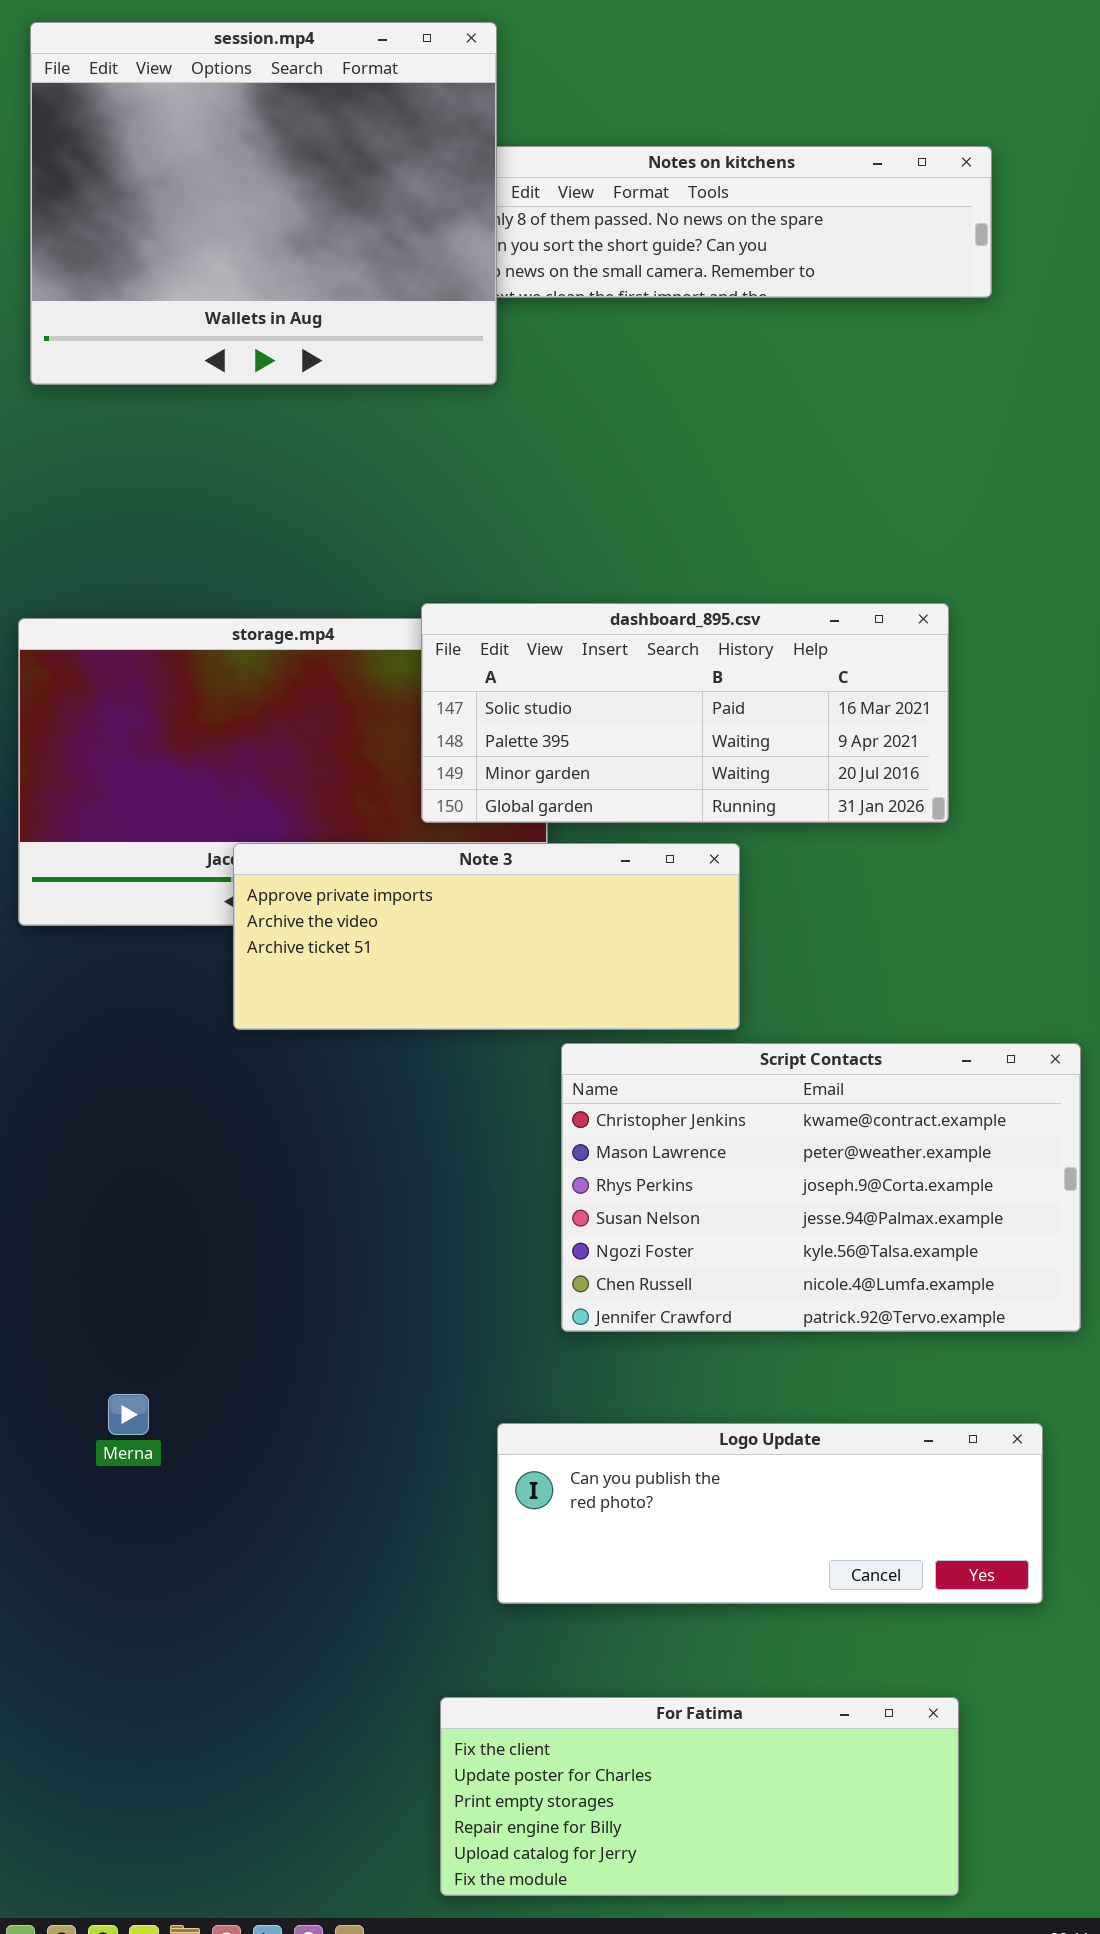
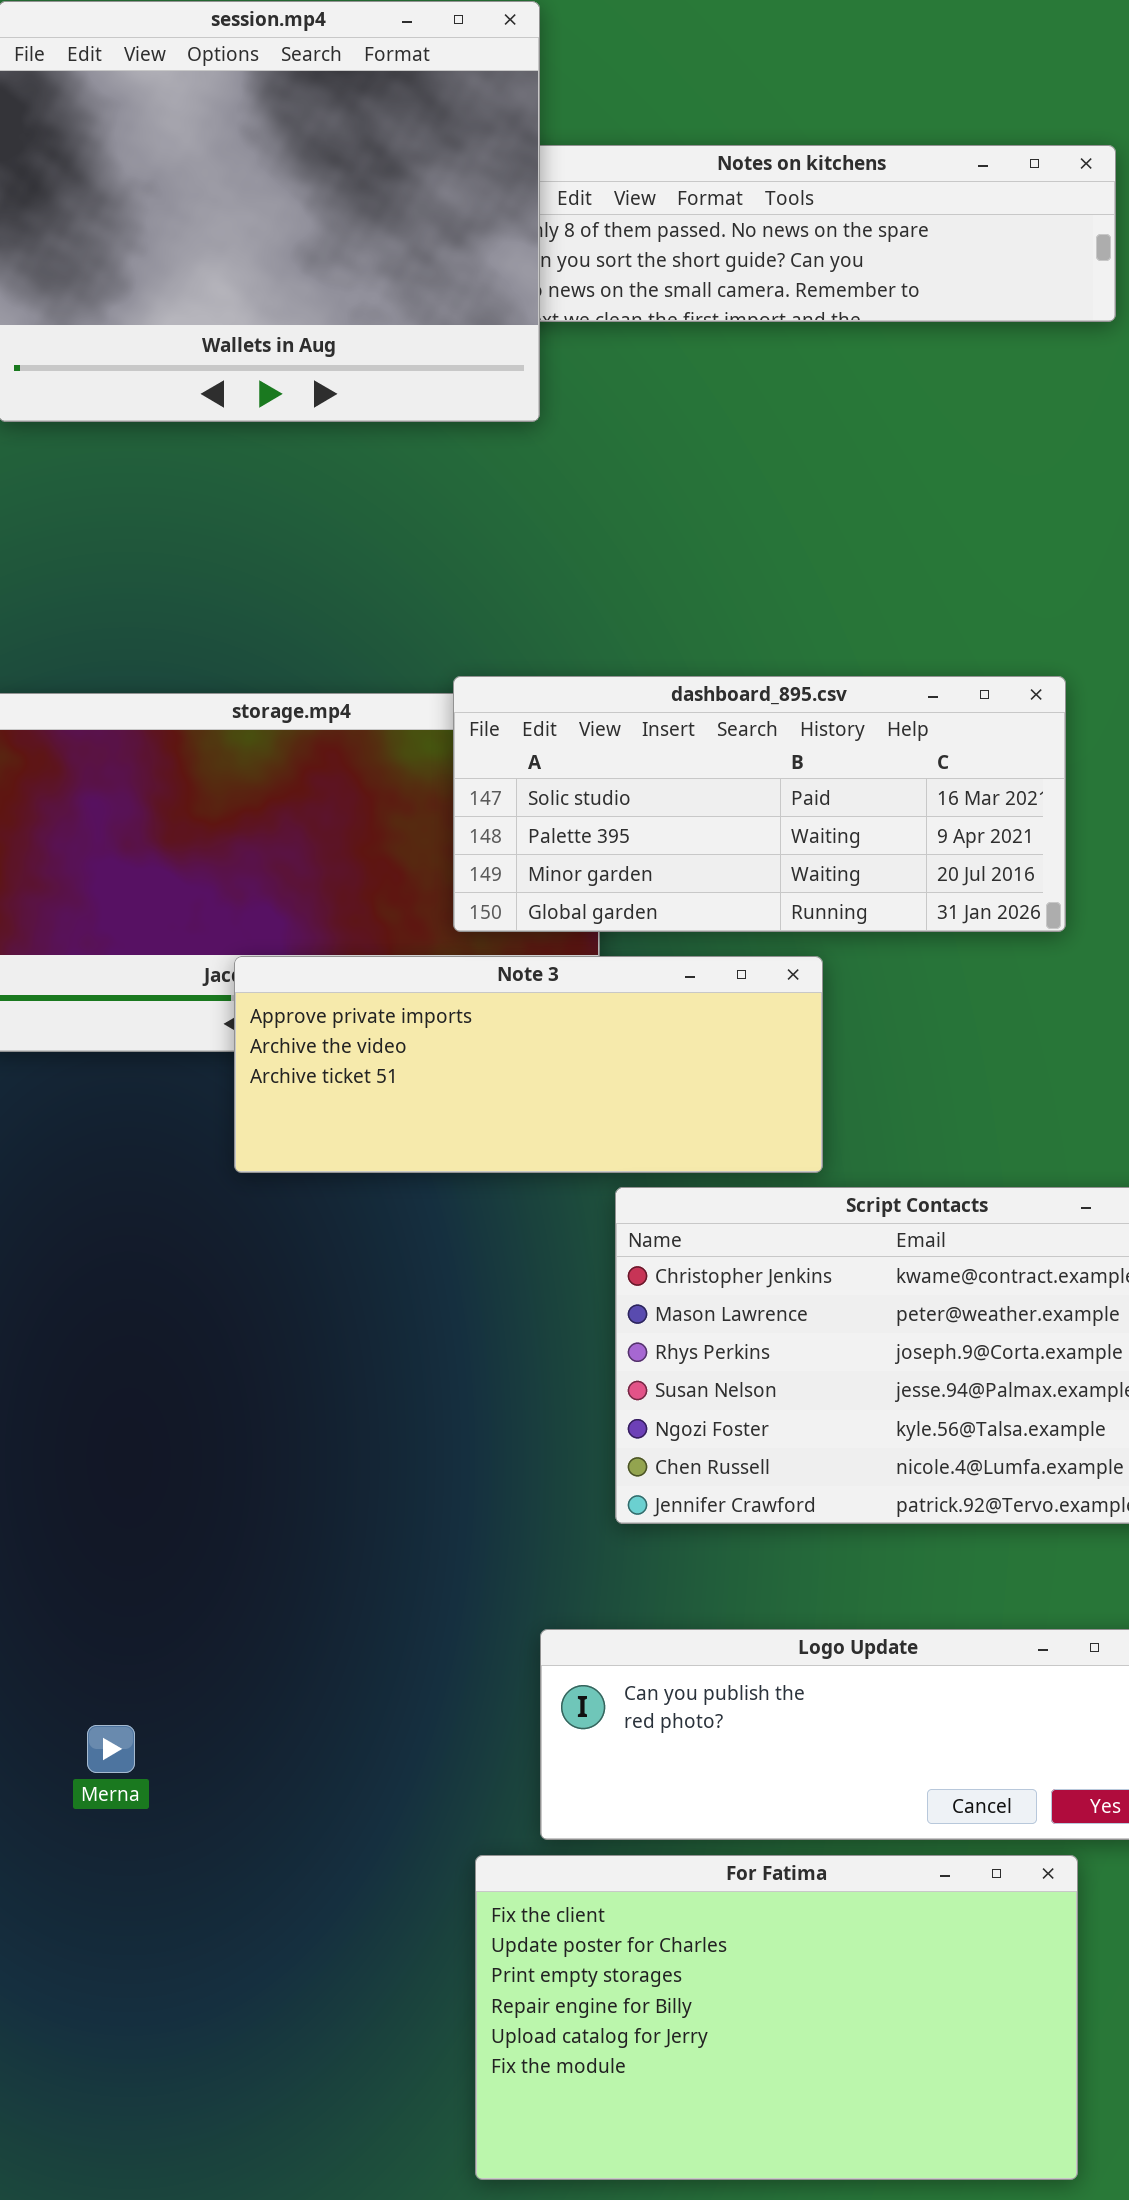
Merna: [108,1394,149,1435] -> [87,1725,135,1773], moved
For Fatima: [440,1697,959,1896] -> [475,1855,1078,2180], resized

